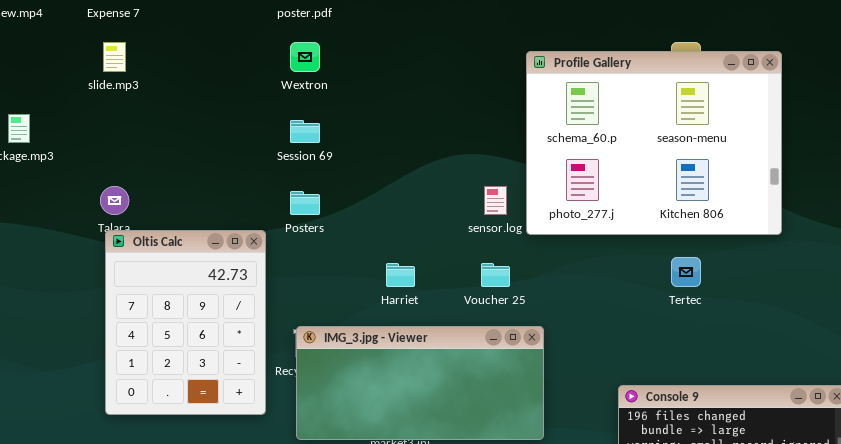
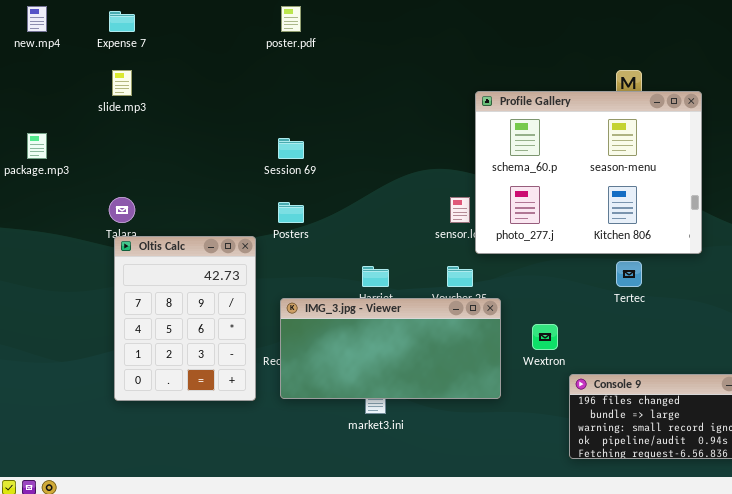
Wextron: [290,42,320,72] -> [532,324,558,350], moved
Profile Gallery: [526,51,782,235] -> [475,91,702,254], moved
IMG_3.jpg - Viewer: [296,326,544,440] -> [280,298,501,399], moved

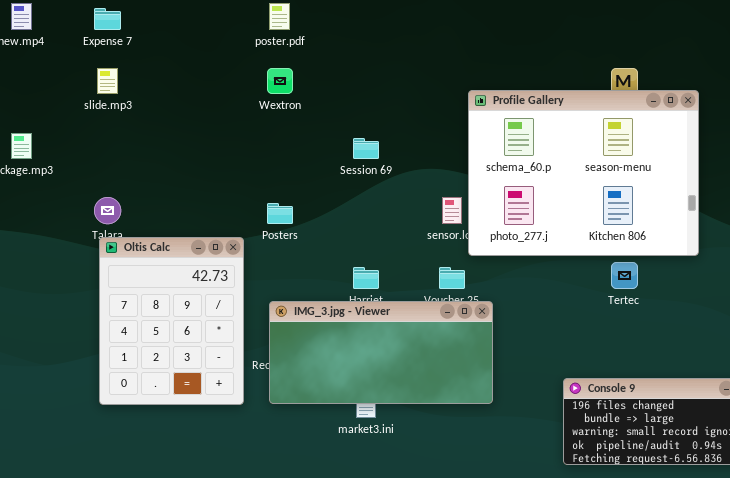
Session 69: [278,138,304,159] -> [353,138,379,159], moved
Wextron: [532,324,558,350] -> [267,68,293,94], moved

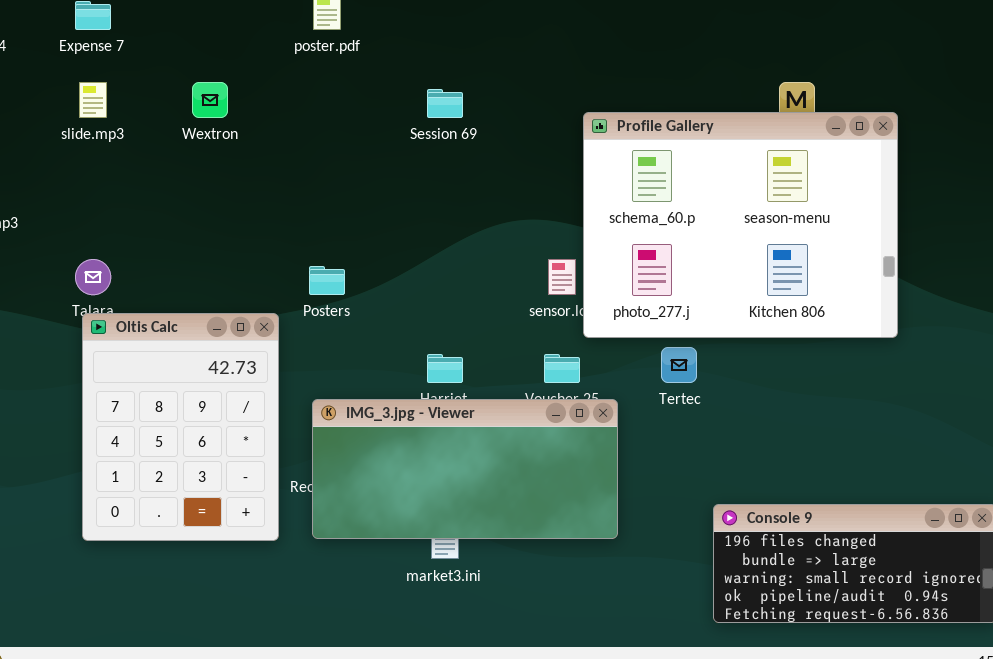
Wextron: [267,68,293,94] -> [192,82,228,118], moved
Session 69: [353,138,379,159] -> [427,89,463,118], moved
Tertec: [611,262,638,289] -> [661,347,697,383], moved

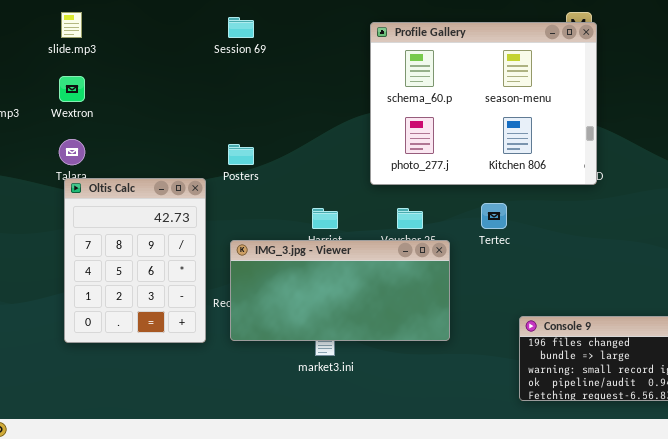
Wextron: [192,82,228,118] -> [59,76,85,102], moved
Session 69: [427,89,463,118] -> [228,17,254,38], moved
Profile Gallery: [583,112,898,338] -> [370,22,597,185], moved

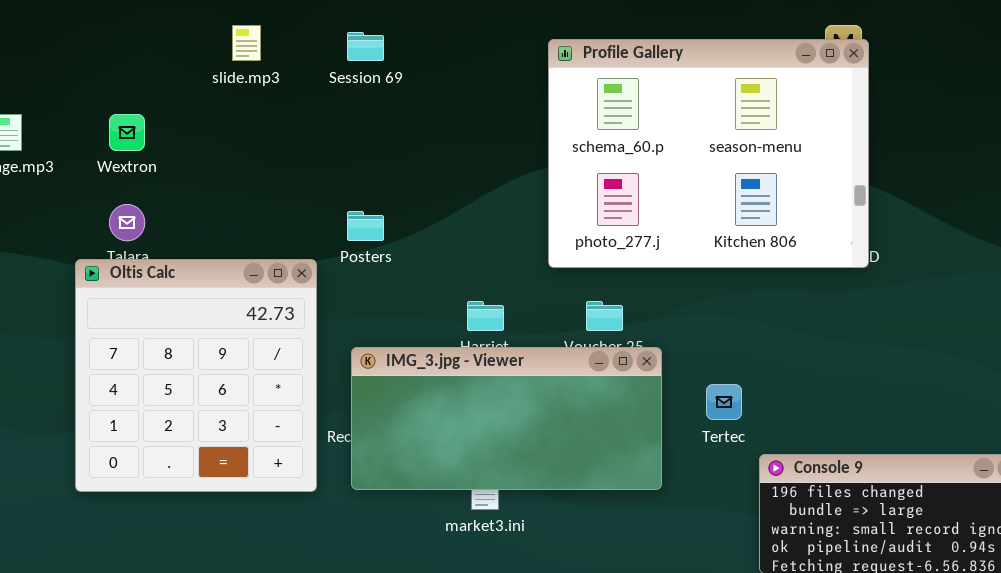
slide.mp3: [61,12,82,38] -> [232,25,261,61], moved
Oltis Calc: [64,178,206,343] -> [75,259,317,492], resized
Tertec: [481,203,507,229] -> [706,384,742,420], moved

